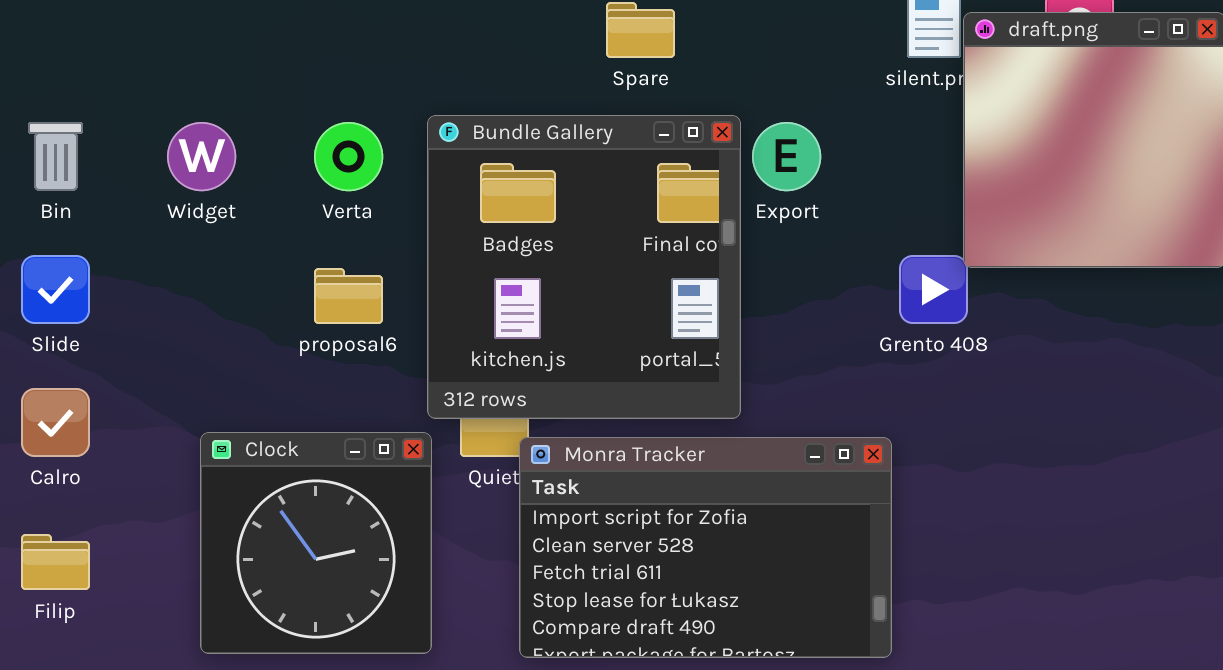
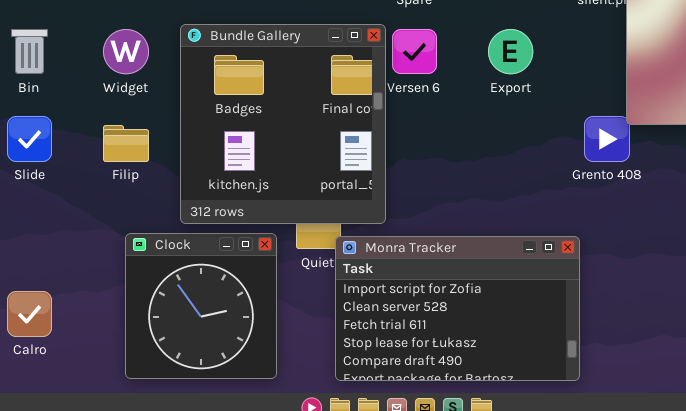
Bundle Gallery: [427,115,741,419] -> [180,24,386,224], moved
Calro: [21,388,90,457] -> [7,291,52,337], moved
Filip: [21,534,90,590] -> [103,125,149,162], moved

